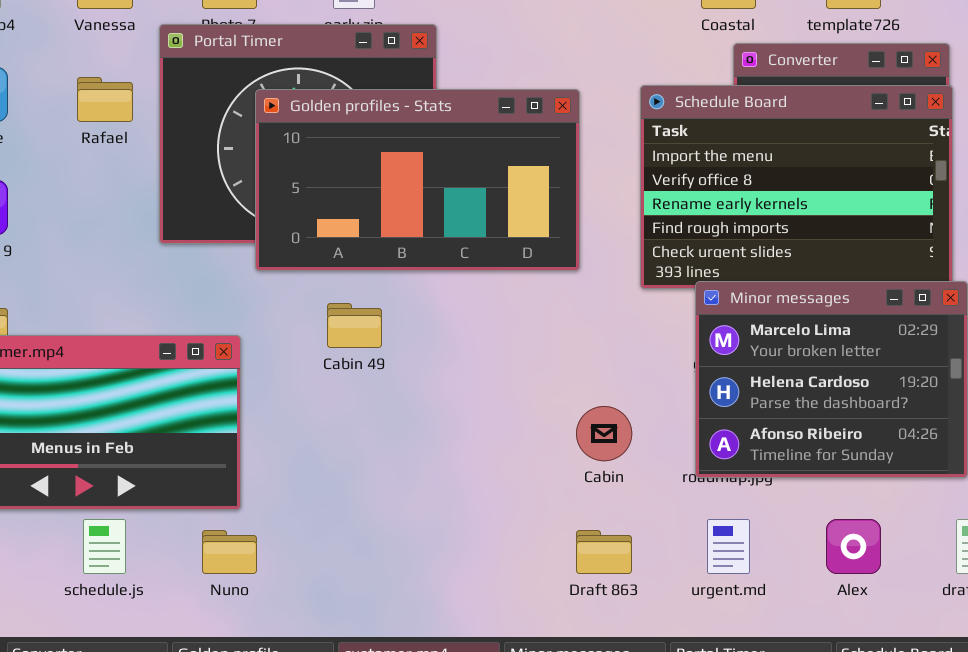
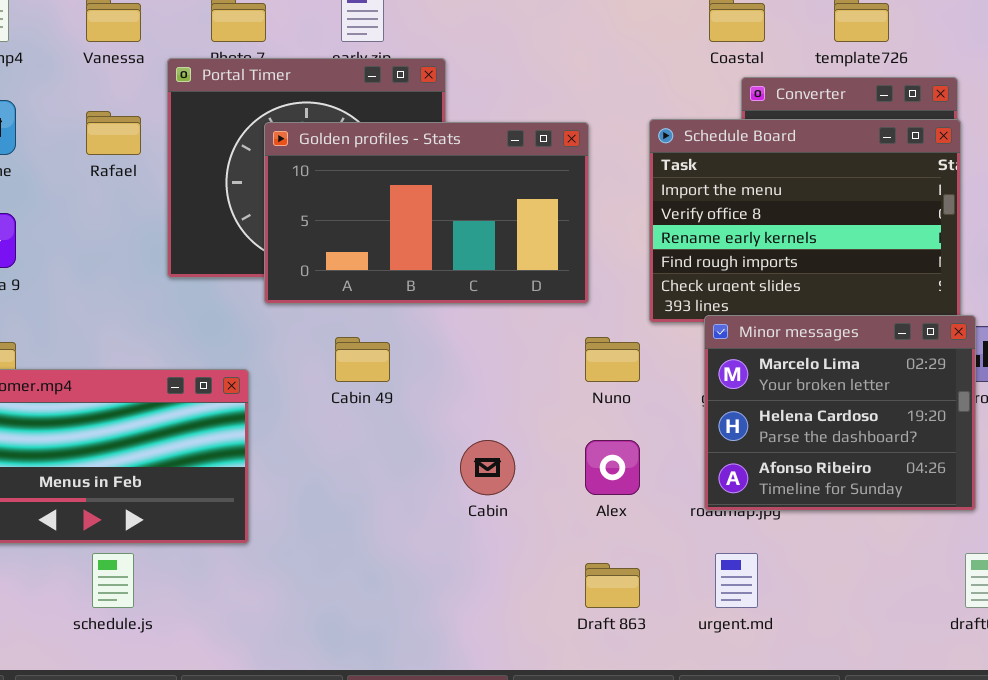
Cabin: [576,406,632,461] -> [460,440,515,495], moved
Alex: [826,519,881,574] -> [585,440,640,495], moved
Nuno: [202,530,257,574] -> [585,337,640,382], moved

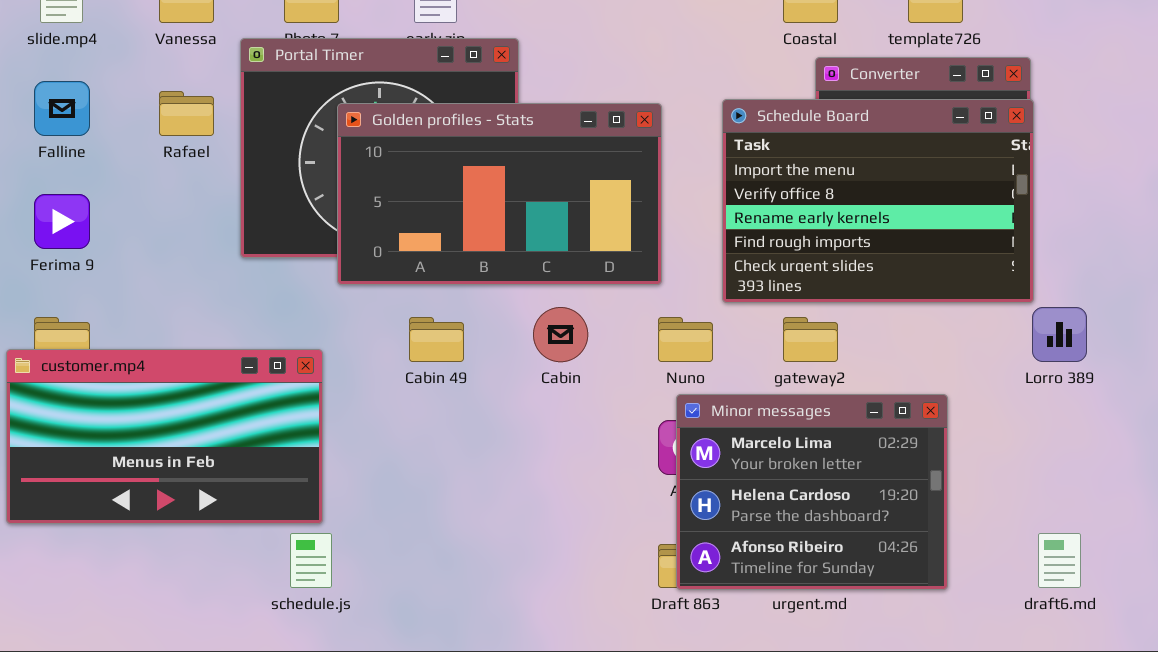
Minor messages: [704,315,976,511] -> [676,394,948,590], moved
Cabin: [460,440,515,495] -> [533,307,588,362], moved
schedule.js: [92,553,134,608] -> [290,533,332,588], moved

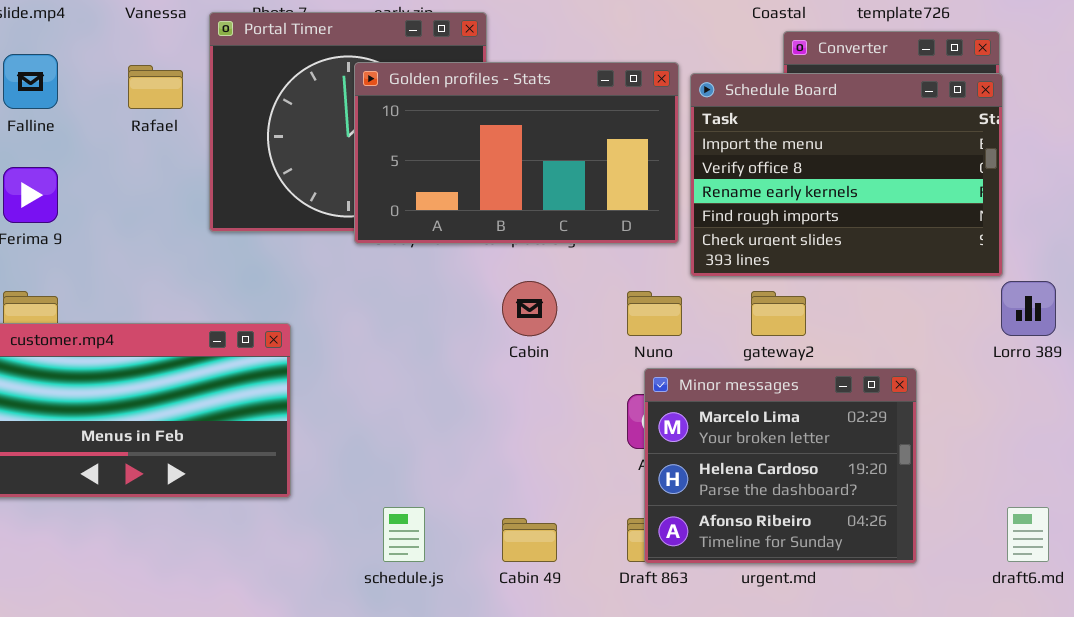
Golden profiles - Stats: [337,103,662,285] -> [354,62,679,244], moved
Cabin 49: [409,317,464,362] -> [502,518,557,562], moved
schedule.js: [290,533,332,588] -> [383,507,425,562], moved

